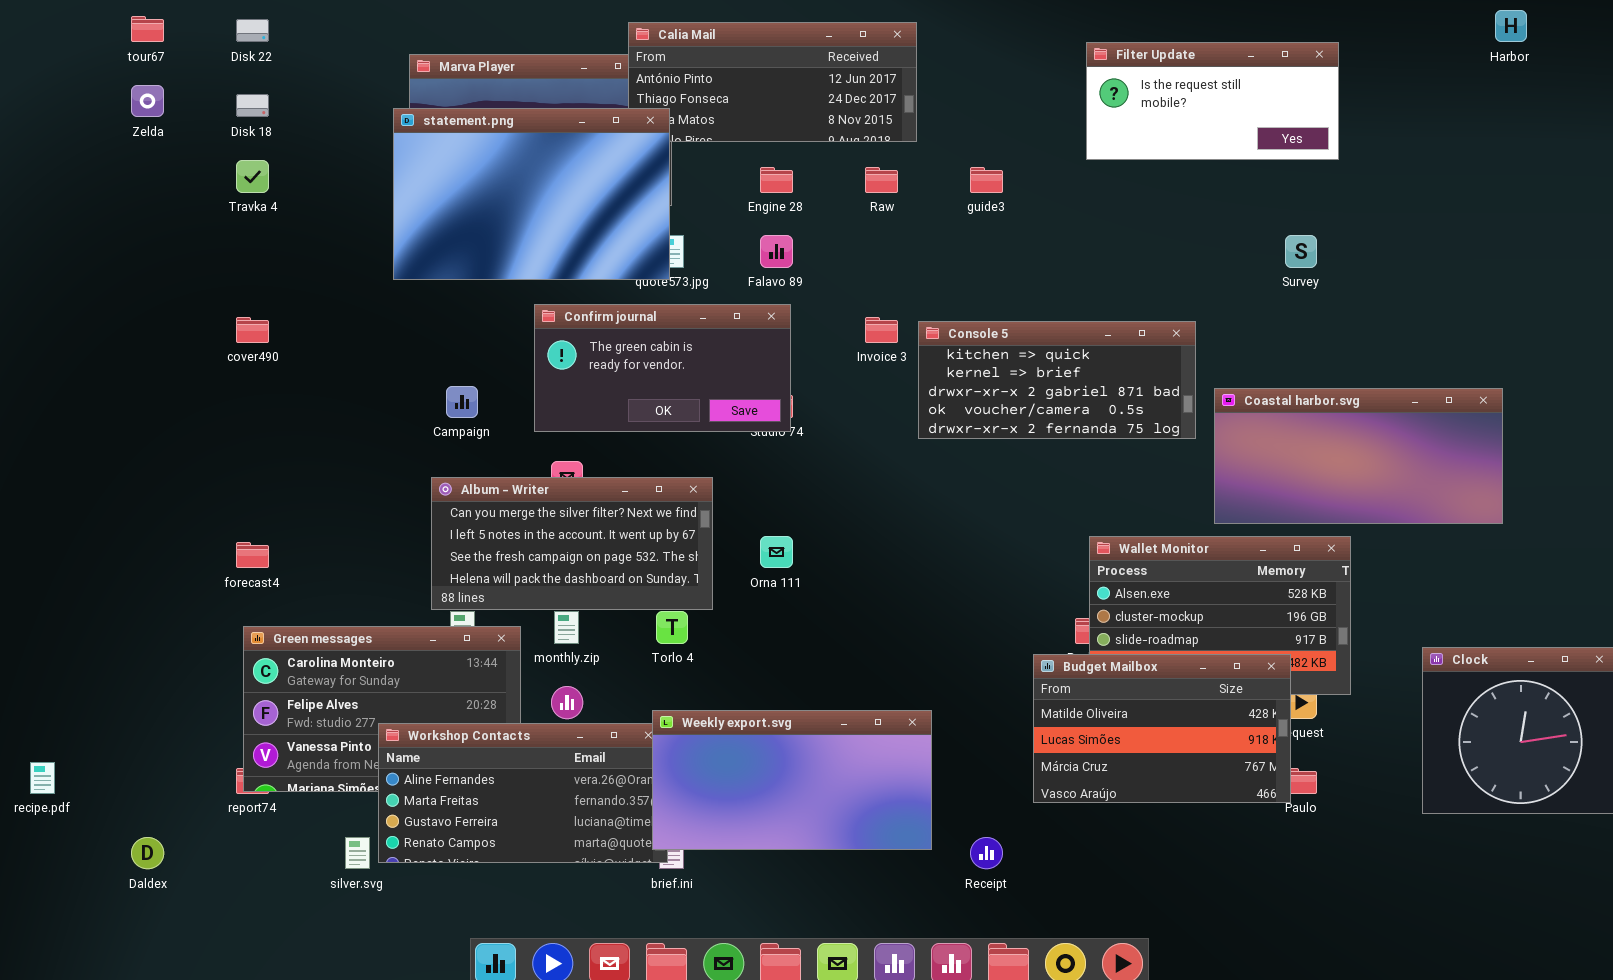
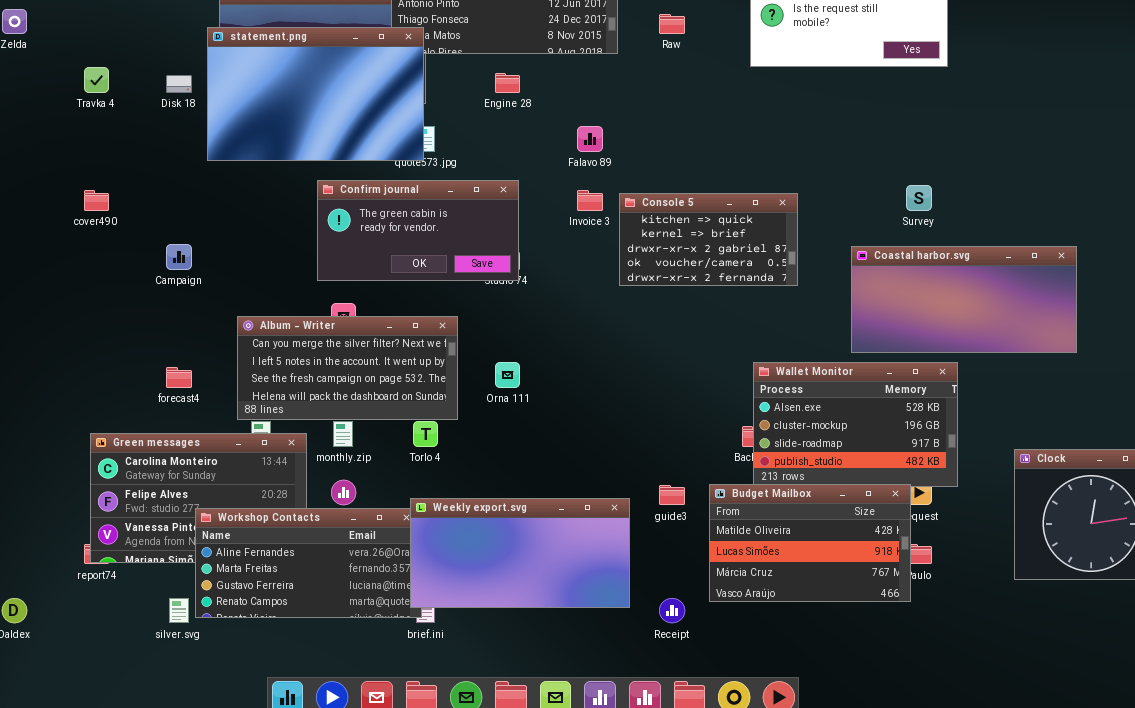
Disk 18: [236,94,269,117] -> [166,75,192,93], moved
Raw: [865,167,898,193] -> [659,14,685,34], moved
guide3: [970,167,1003,193] -> [659,485,685,505], moved
Falavo 89: [760,235,793,268] -> [577,126,603,152], moved
Survey: [1285,235,1317,268] -> [906,185,932,211], moved
Console 5: [918,321,1196,439] -> [619,193,798,286], resized
Campaign: [446,386,478,418] -> [166,244,192,270], moved
forecast4: [236,542,269,568] -> [166,367,192,388], moved
Budget Mailbox: [1033,654,1291,803] -> [709,484,911,602], moved

